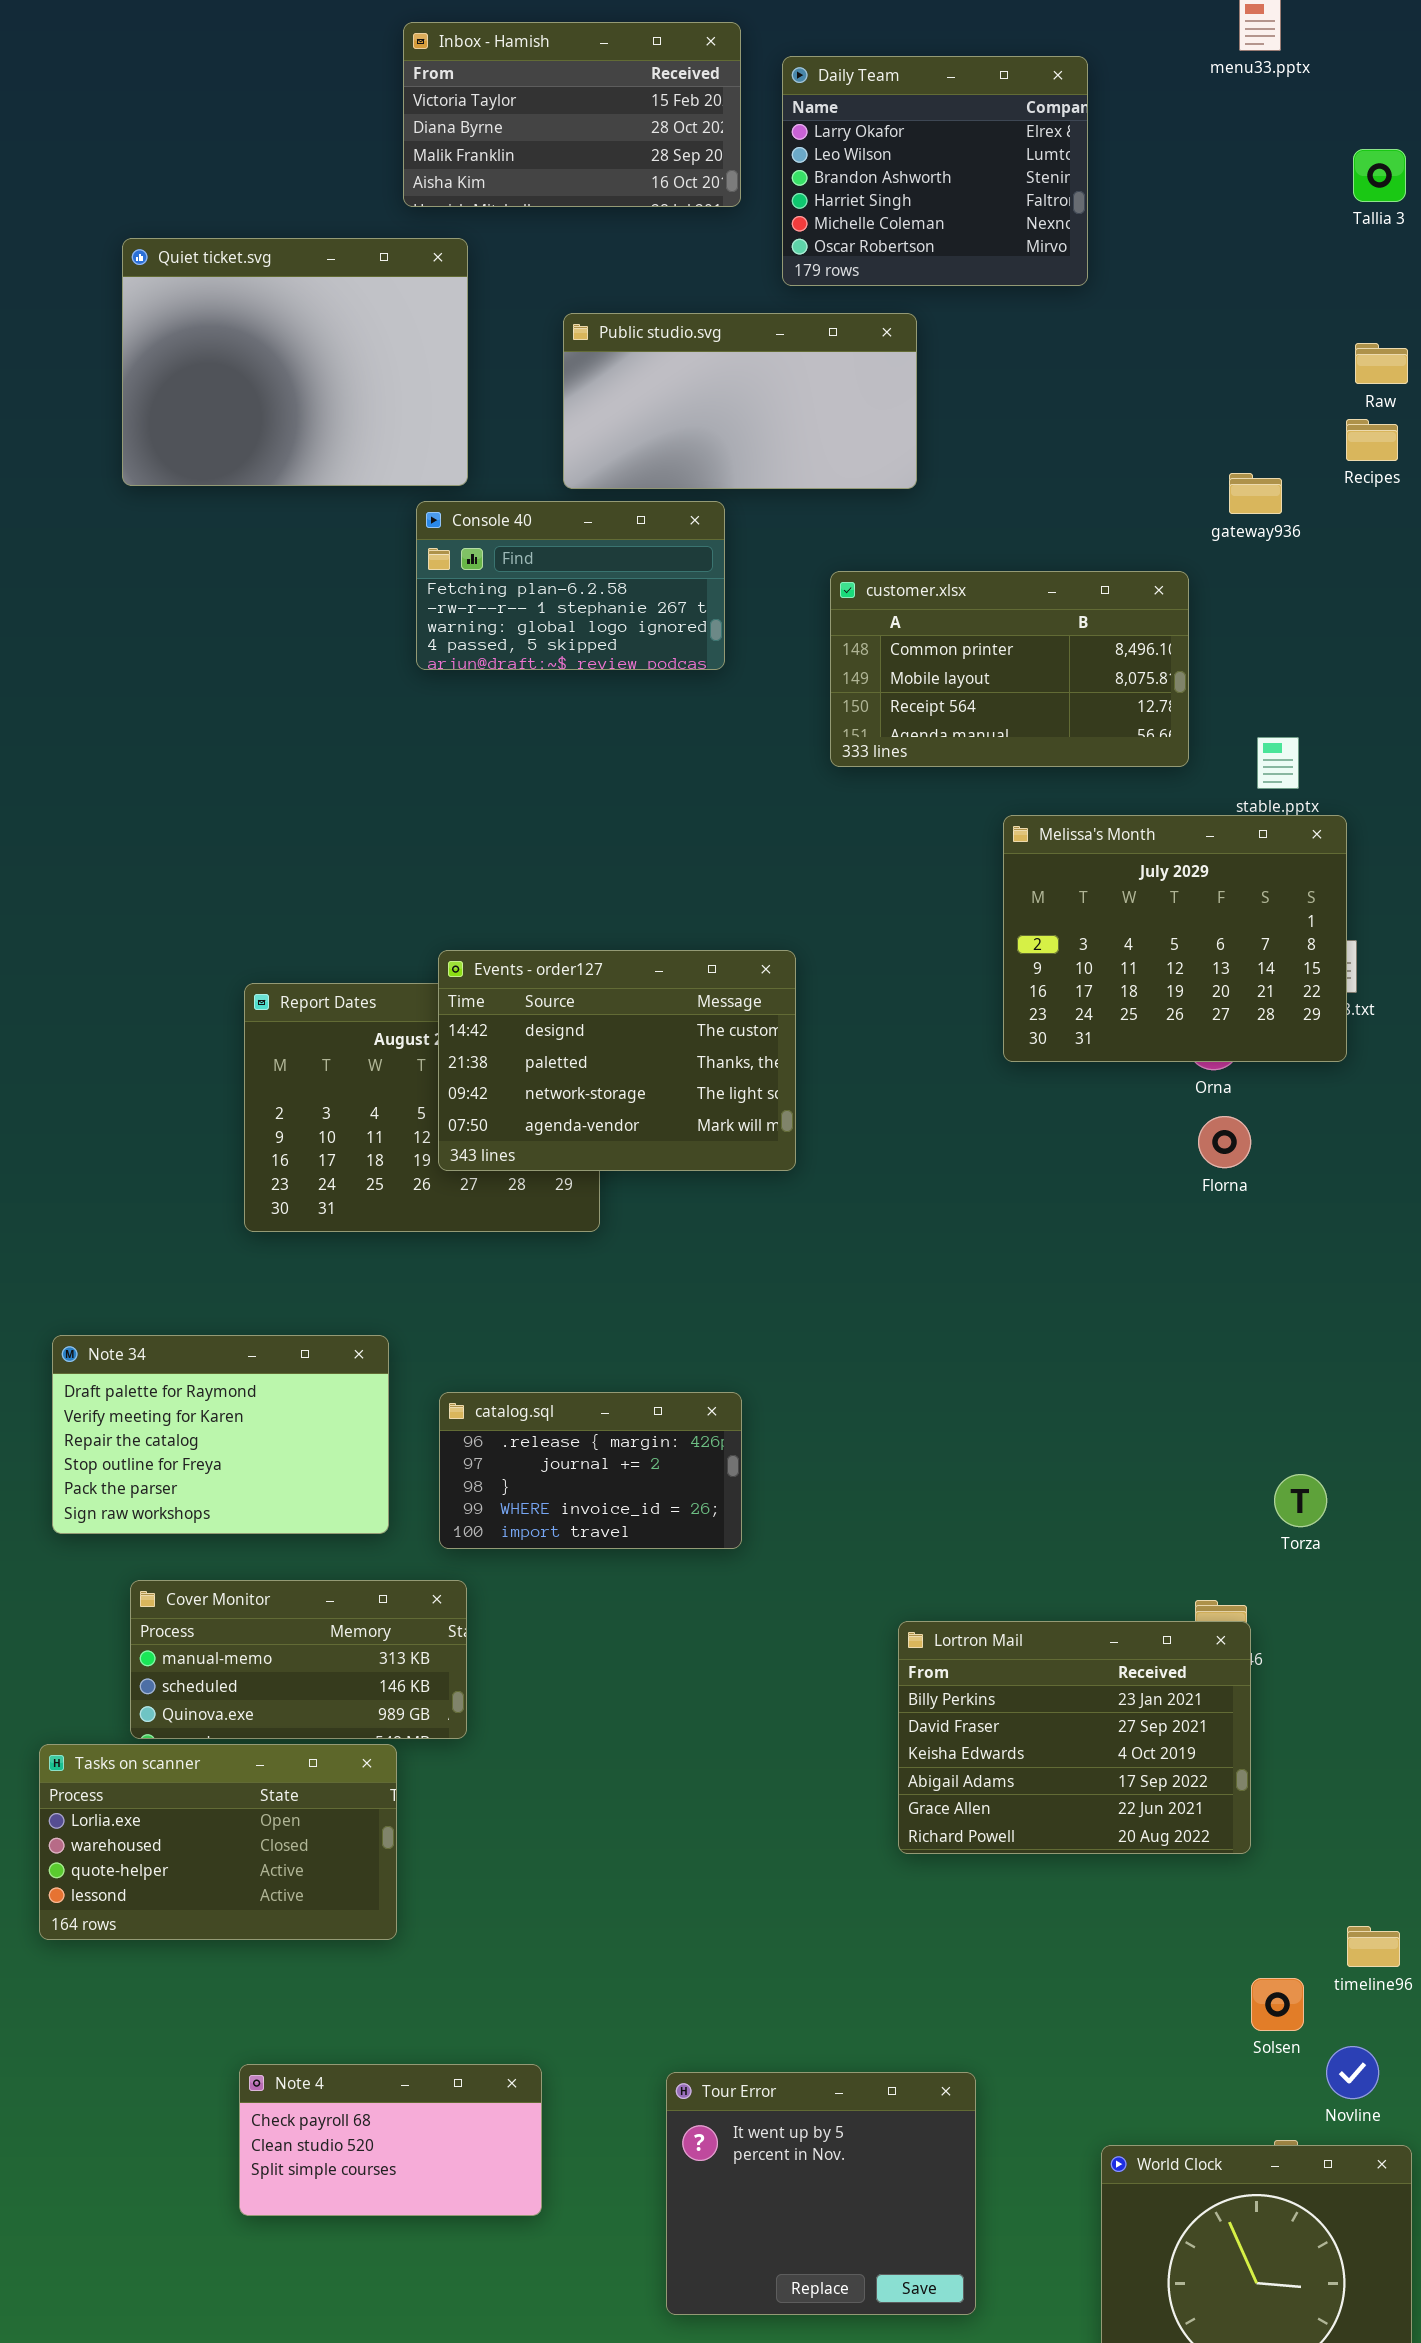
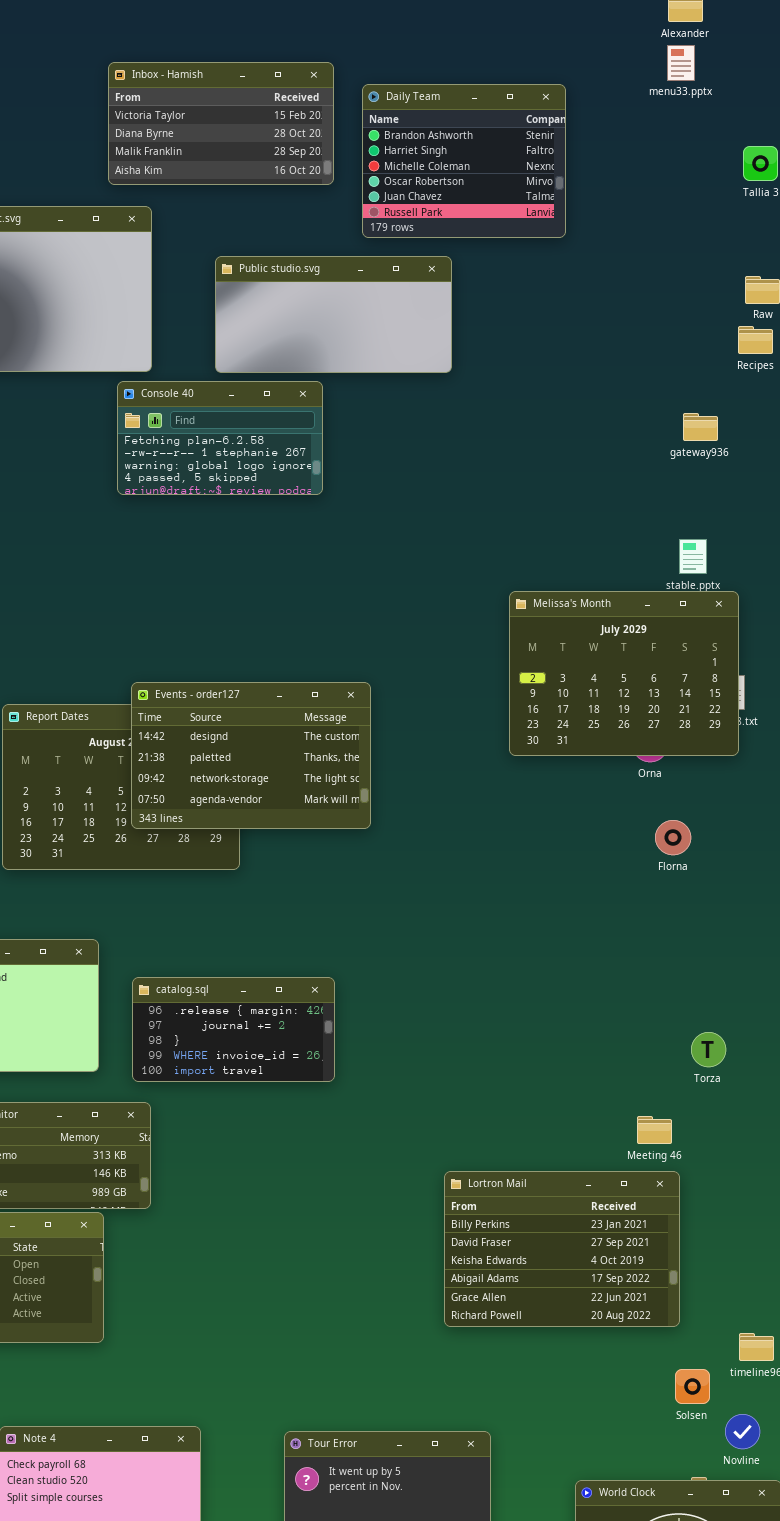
Daily Team: [782,56,1088,286] -> [362,84,566,238], scrolled down 2 rows
gateway936: [1229,473,1282,514] -> [683,413,718,441], moved
customer.xlsx: [830,571,1189,767] -> none, closed
Florna: [1198,1116,1251,1168] -> [655,820,691,855], moved
Lortron Mail: [898,1621,1251,1854] -> [444,1171,680,1327], moved

